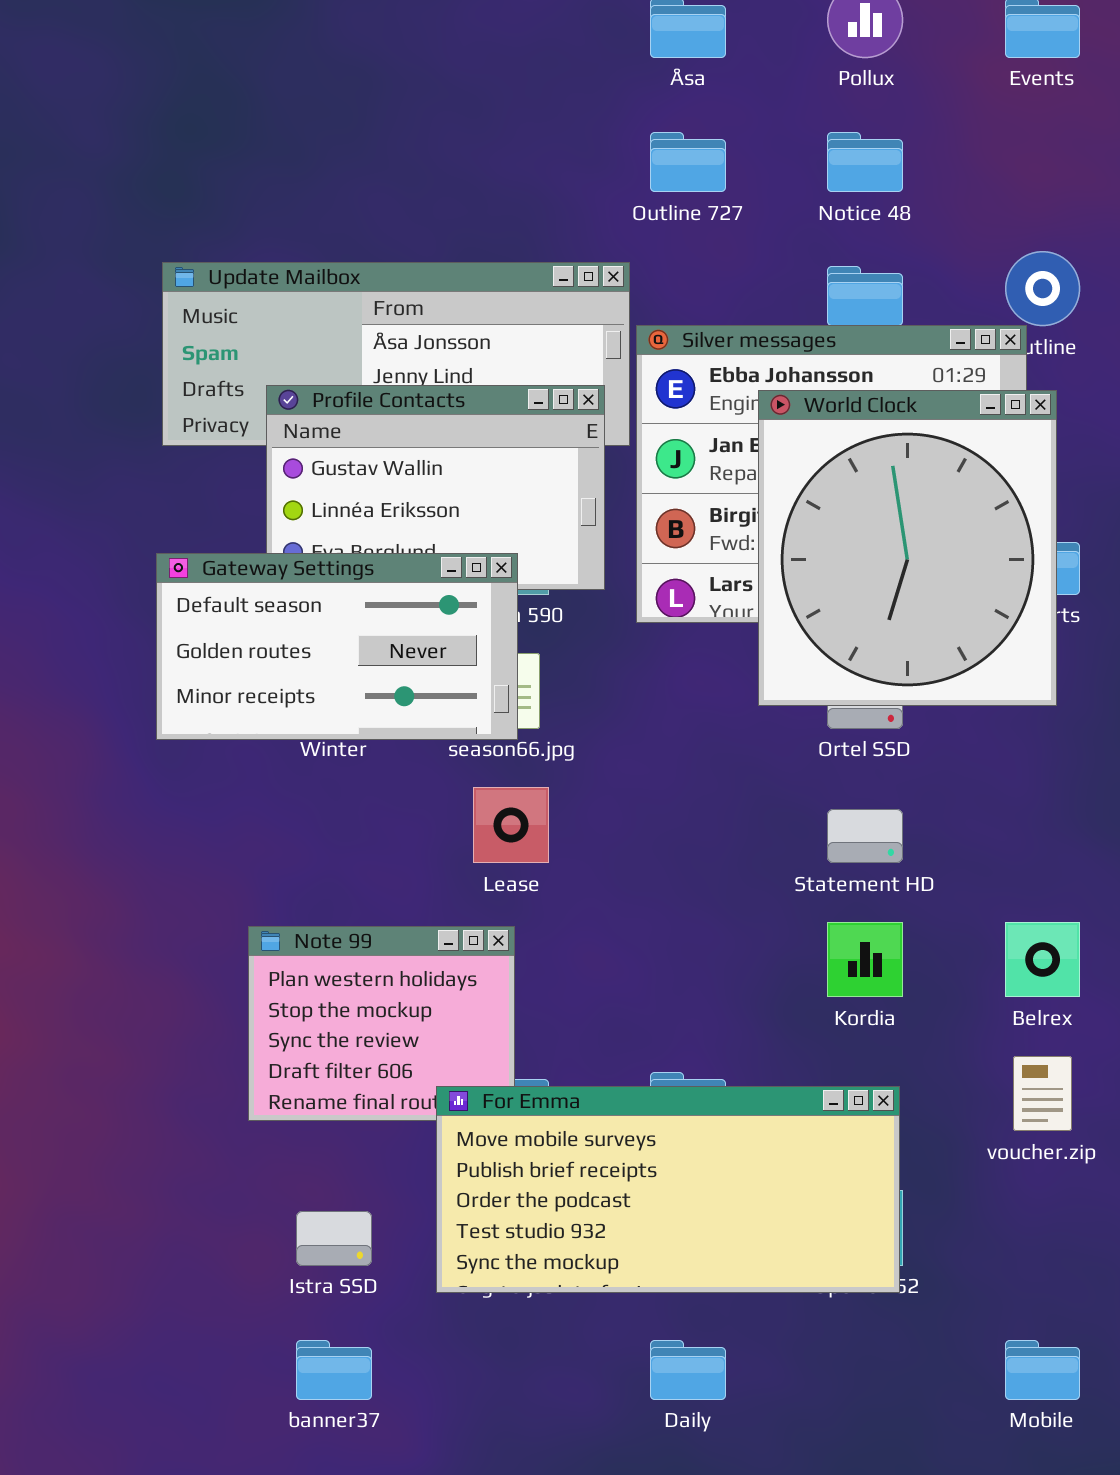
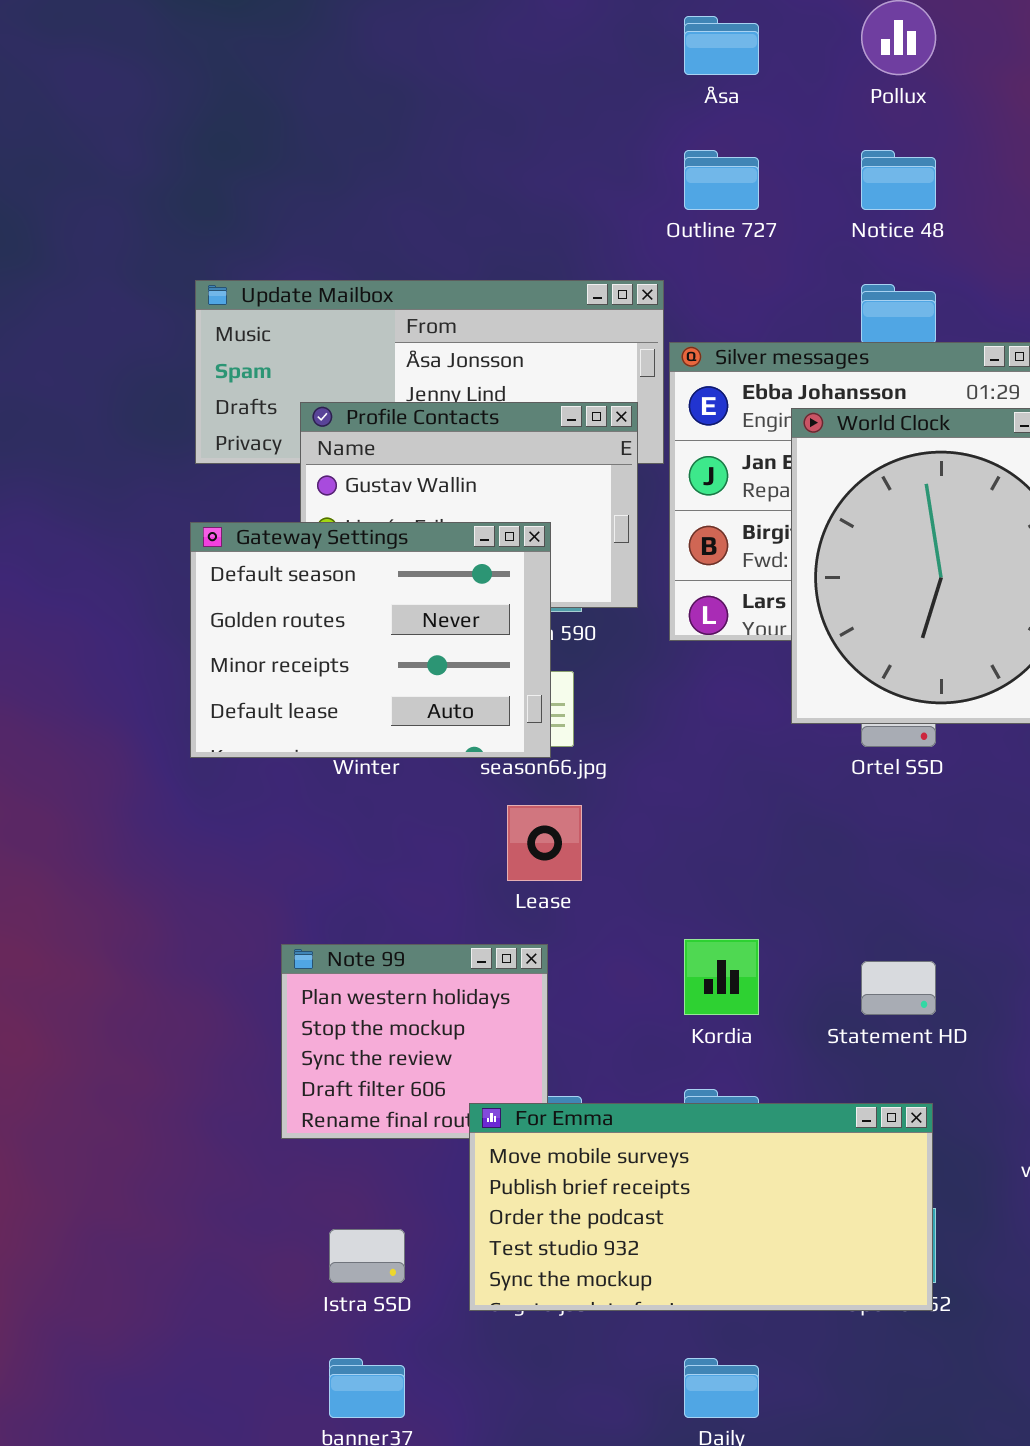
Gateway Settings: [156,553,518,740] -> [190,522,551,758], resized
Statement HD: [827,809,903,863] -> [861,961,936,1015], moved
Kordia: [827,922,903,997] -> [684,939,759,1015], moved

